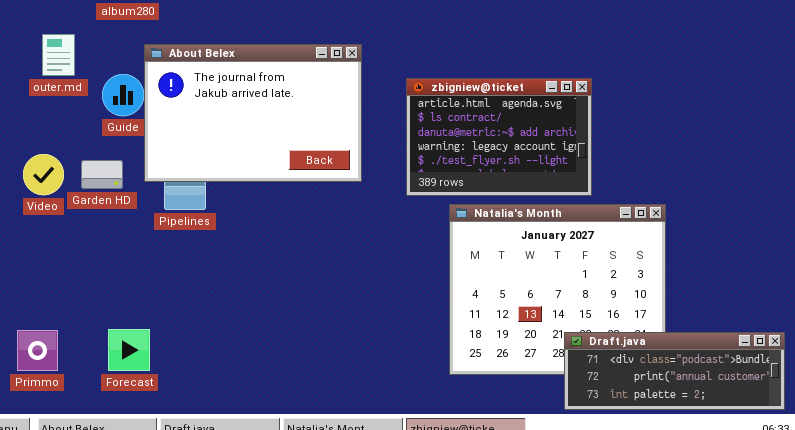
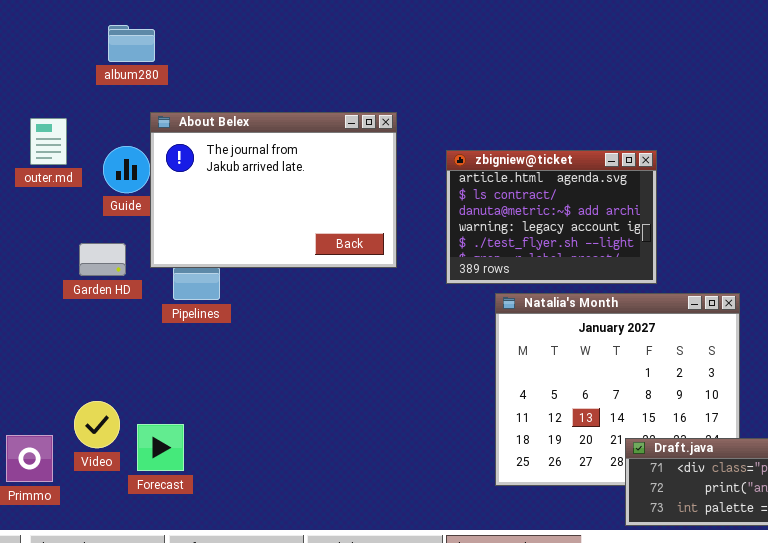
outer.md: [42,34,75,76] -> [30,118,67,165], moved
Video: [23,154,64,195] -> [74,401,120,448], moved
Forecast: [108,329,150,371] -> [137,424,184,471], moved

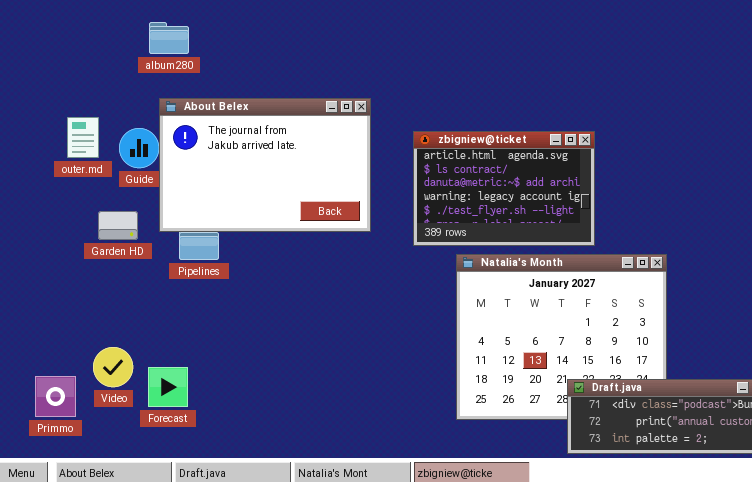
album280: [108,25,155,62] -> [149,22,189,54], moved
outer.md: [30,118,67,165] -> [67,117,99,158], moved

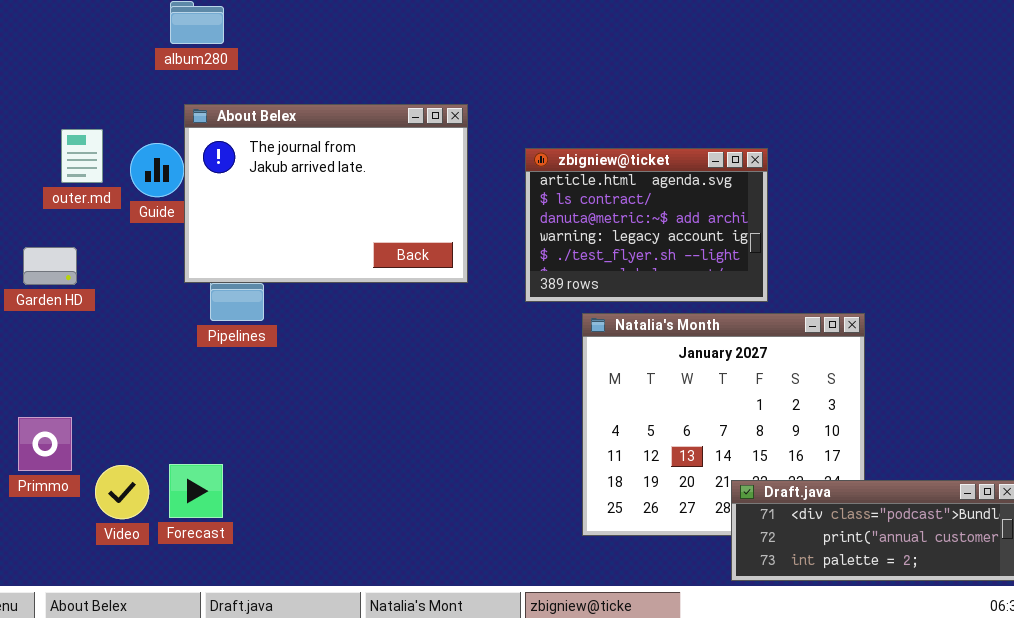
Garden HD: [98,211,138,240] -> [23,247,77,285], moved
Video: [93,347,133,387] -> [95,465,149,519], moved
Primmo: [35,376,76,417] -> [18,417,72,471], moved

